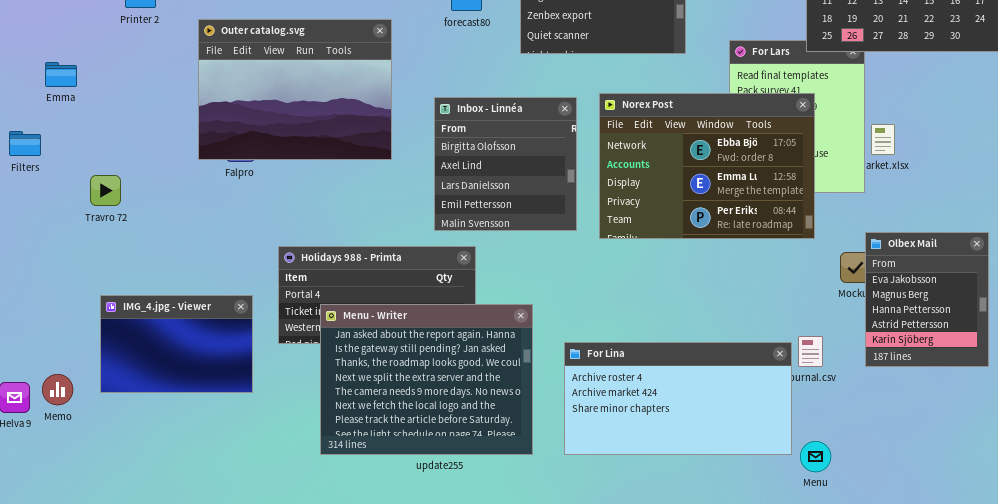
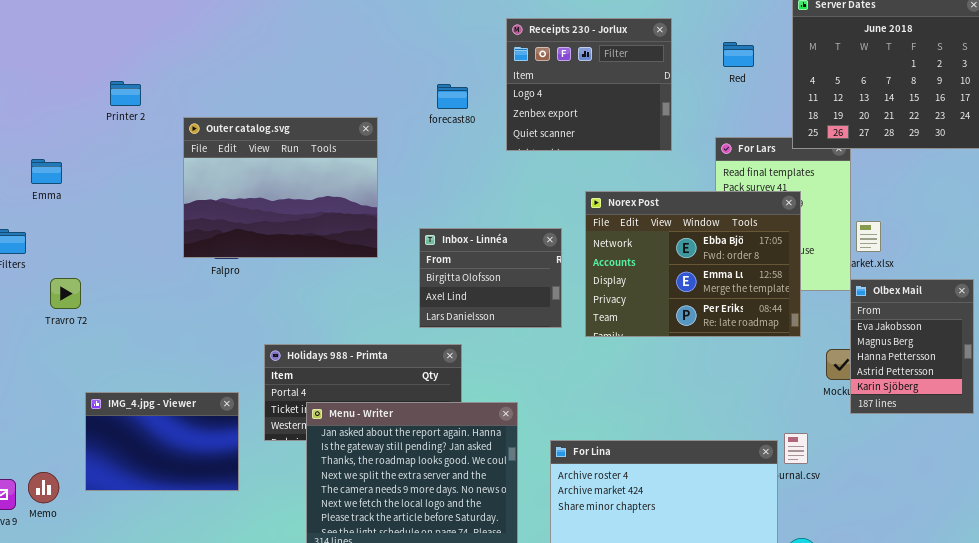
Inbox - Linnéa: [434,97,577,231] -> [419,228,562,328], resized
Travro 72: [90,175,121,206] -> [50,278,81,309], moved
Olbex Mail: [865,232,989,367] -> [850,279,974,414], moved

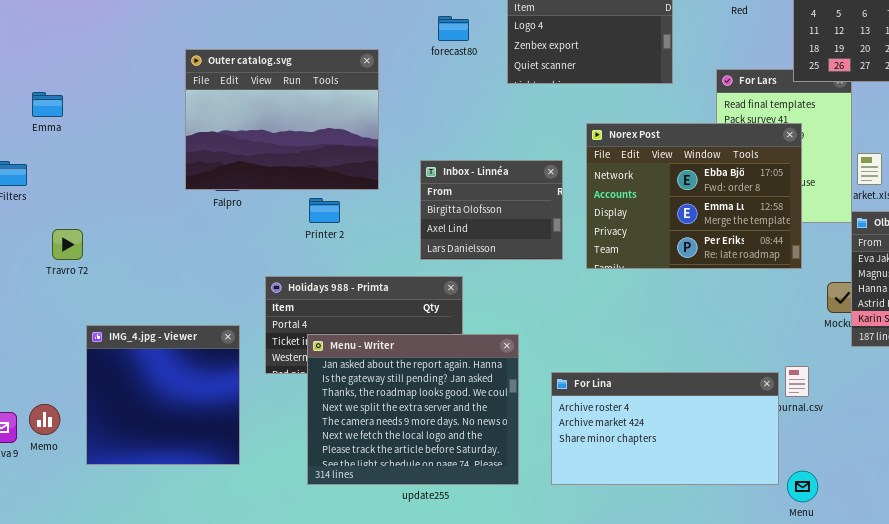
Printer 2: [110,81,141,106] -> [309,198,340,223], moved
Travro 72: [50,278,81,309] -> [52,229,83,260], moved
IMG_4.jpg - Viewer: [85,392,239,491] -> [86,325,240,465], resized

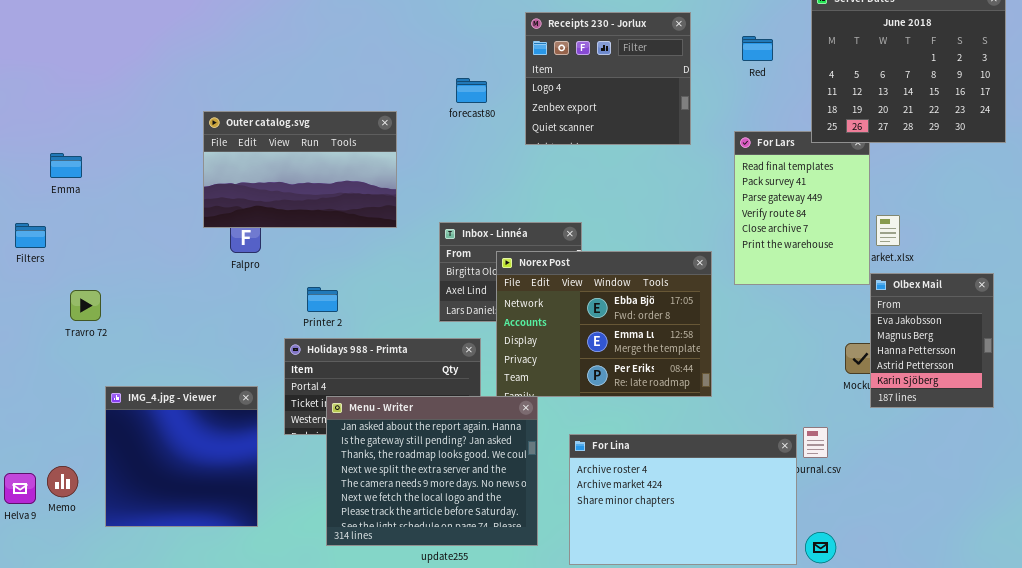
Outer catalog.svg: [185,49,379,190] -> [203,111,397,228], resized
Norex Post: [586,123,802,269] -> [496,251,712,397], moved
Printer 2: [309,198,340,223] -> [307,287,338,312], moved
For Lina: [551,372,779,485] -> [569,434,797,565], resized

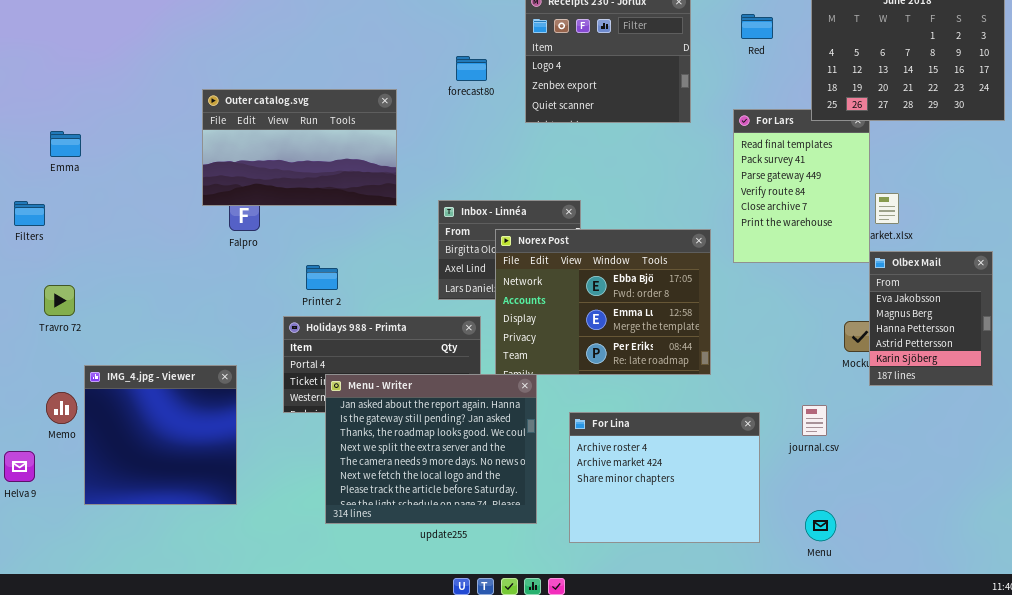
Travro 72: [70,290,101,321] -> [44,285,75,316], moved
IMG_4.jpg - Viewer: [105,386,258,527] -> [84,365,237,505], moved
For Lina: [569,434,797,565] -> [569,412,760,543], resized
Memo: [47,466,78,497] -> [46,392,77,424], moved

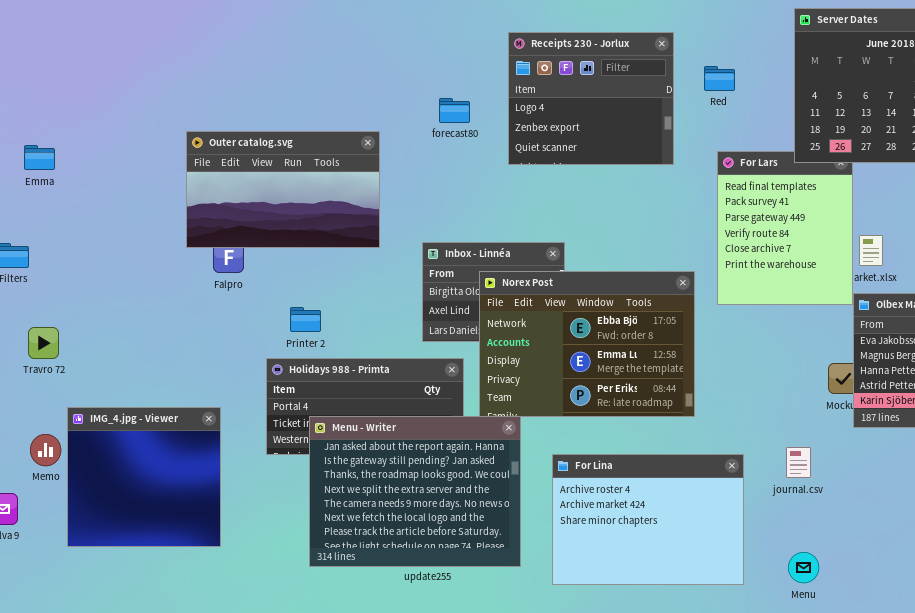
Red: [741,14,773,39] -> [704,66,735,91], moved
Emma: [50,131,81,157] -> [24,145,55,170], moved

